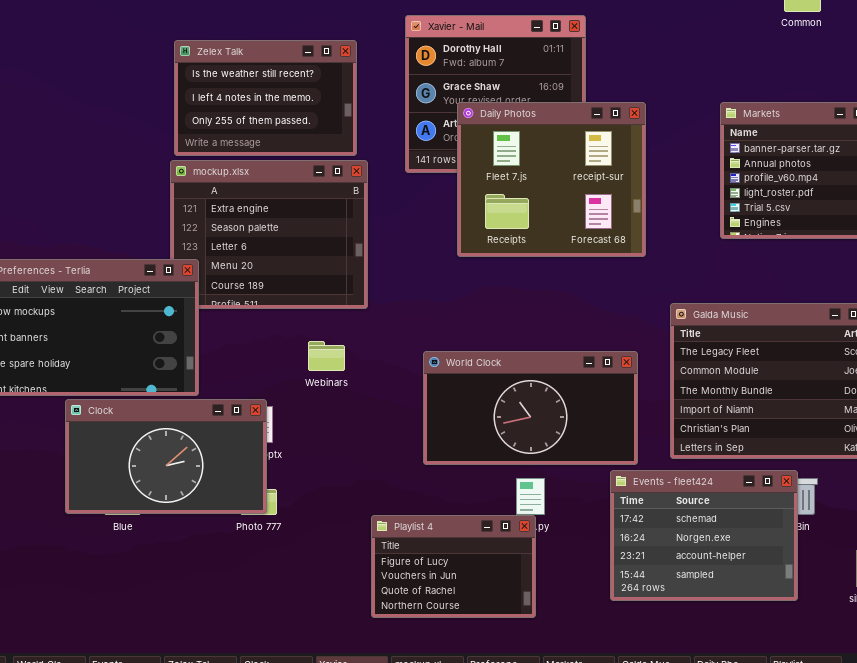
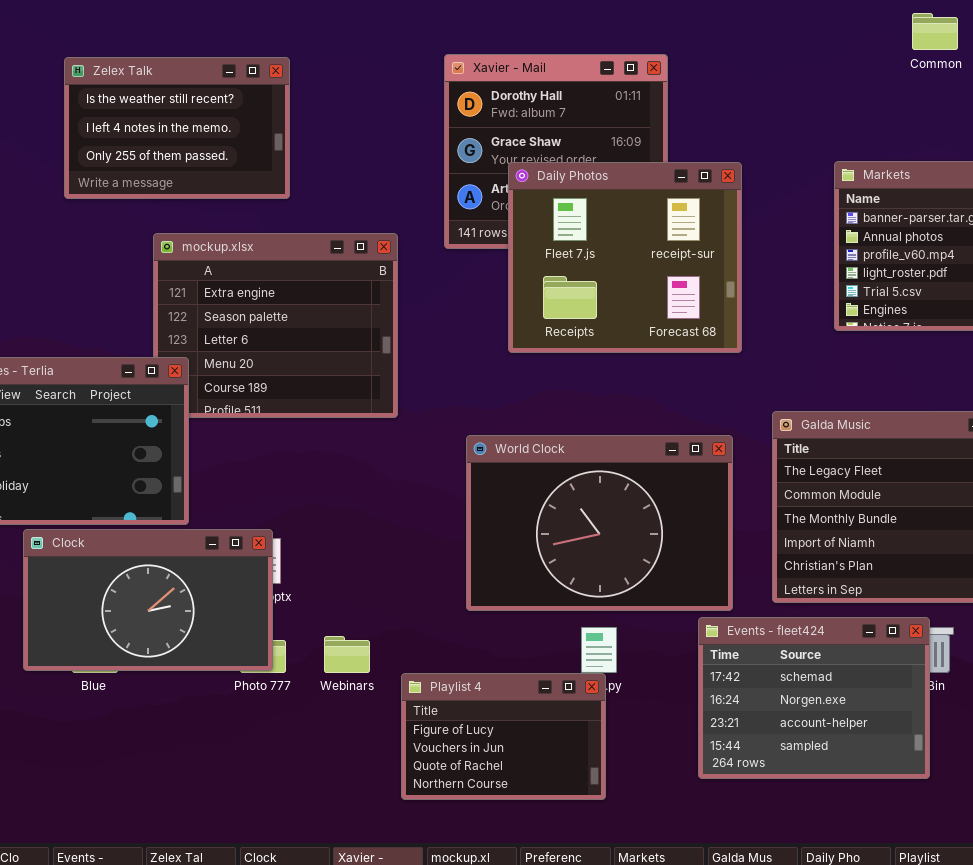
Zelex Talk: [174,40,357,156] -> [64,57,290,199], moved
Webinars: [308,341,345,371] -> [324,636,370,673], moved
World Clock: [423,351,638,465] -> [466,435,733,611], resized

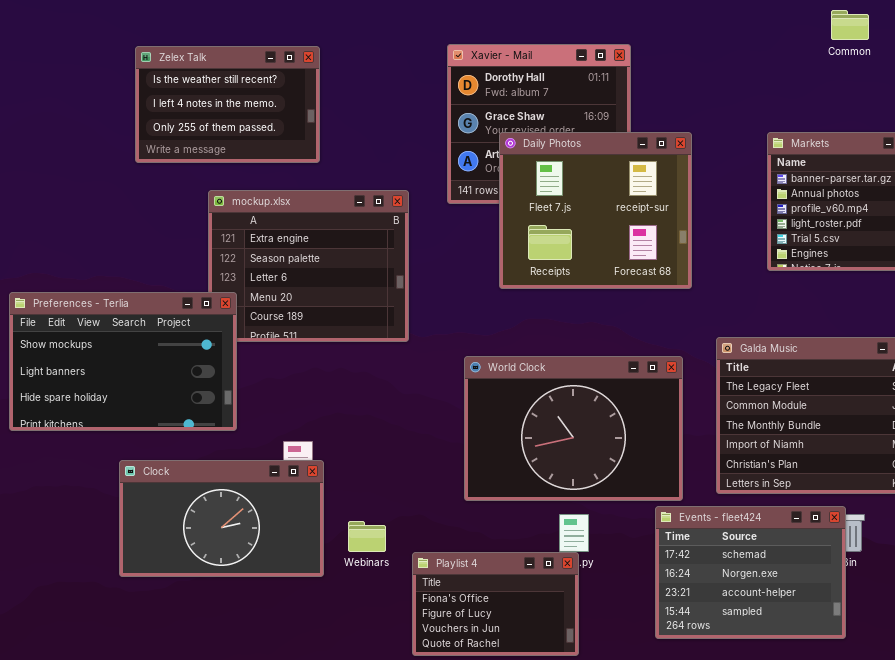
Clock: [23,529,273,671] -> [119,460,324,577], moved
Playlist 4: [401,673,606,800] -> [412,552,579,656], scrolled up 1 row

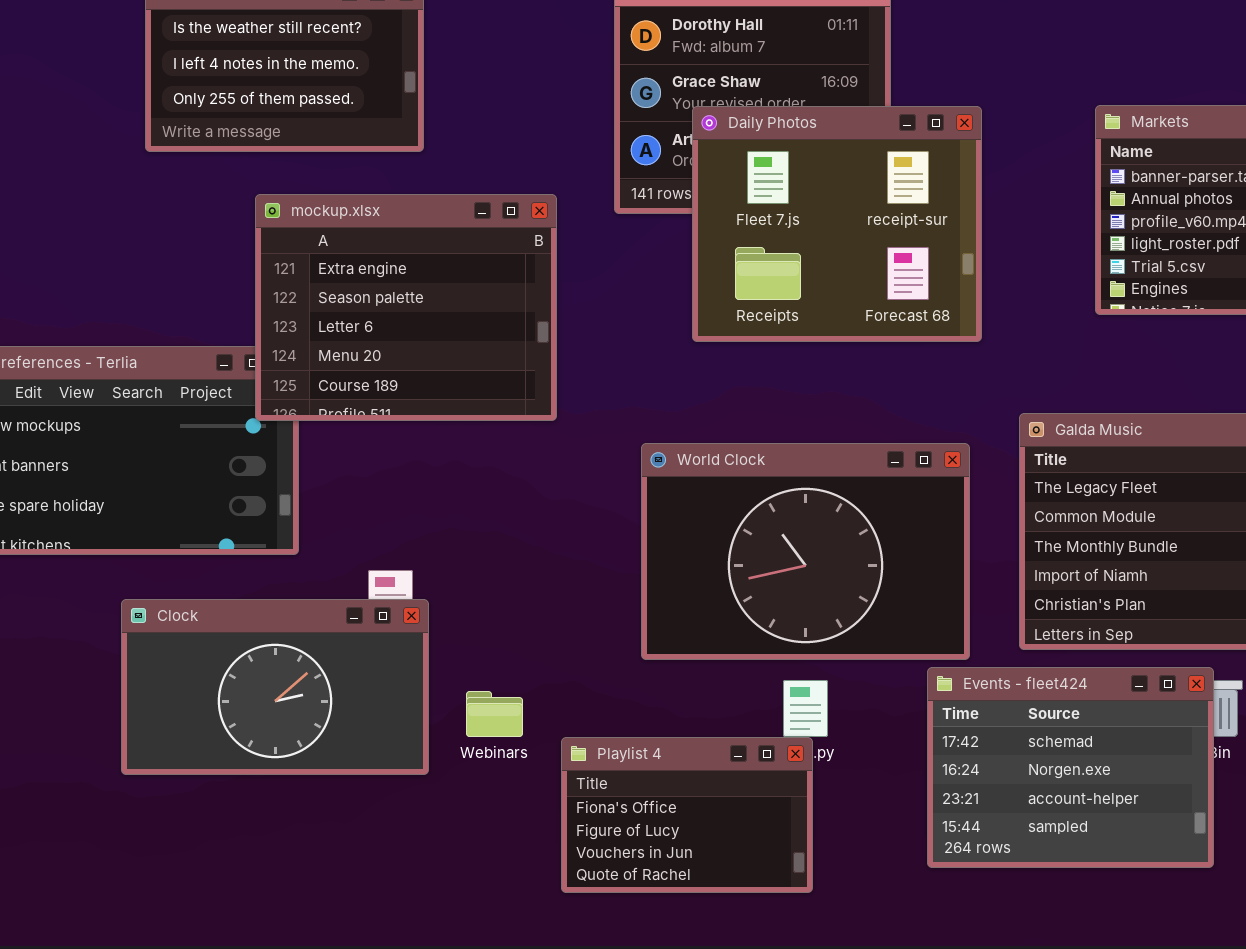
mockup.xlsx: [208,190,409,342] -> [255,194,557,421], raised

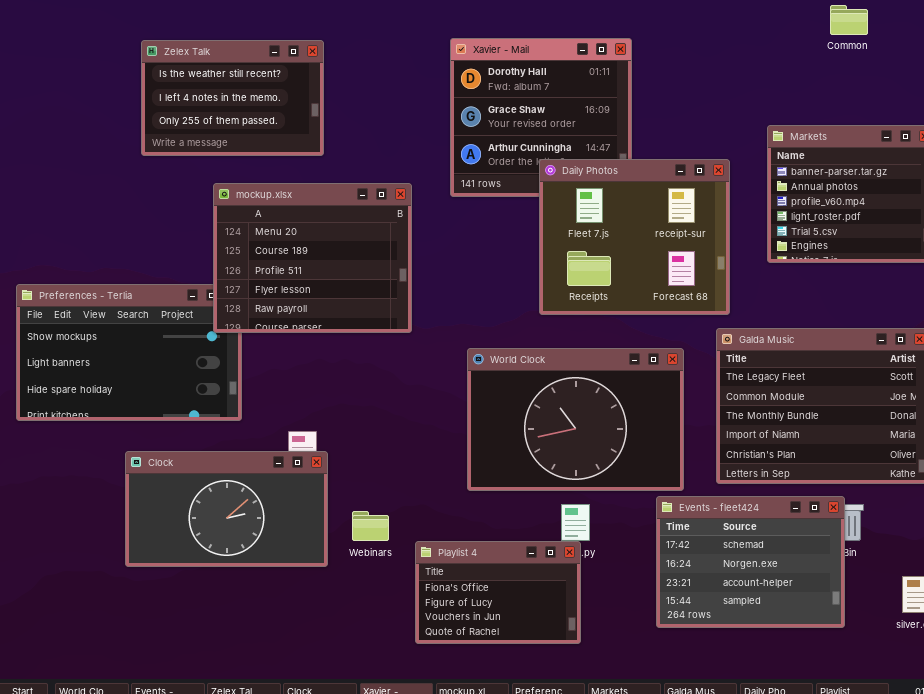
Daily Photos: [692,106,982,342] -> [539,159,730,315], moved
mockup.xlsx: [255,194,557,421] -> [213,183,412,333], scrolled down 3 rows

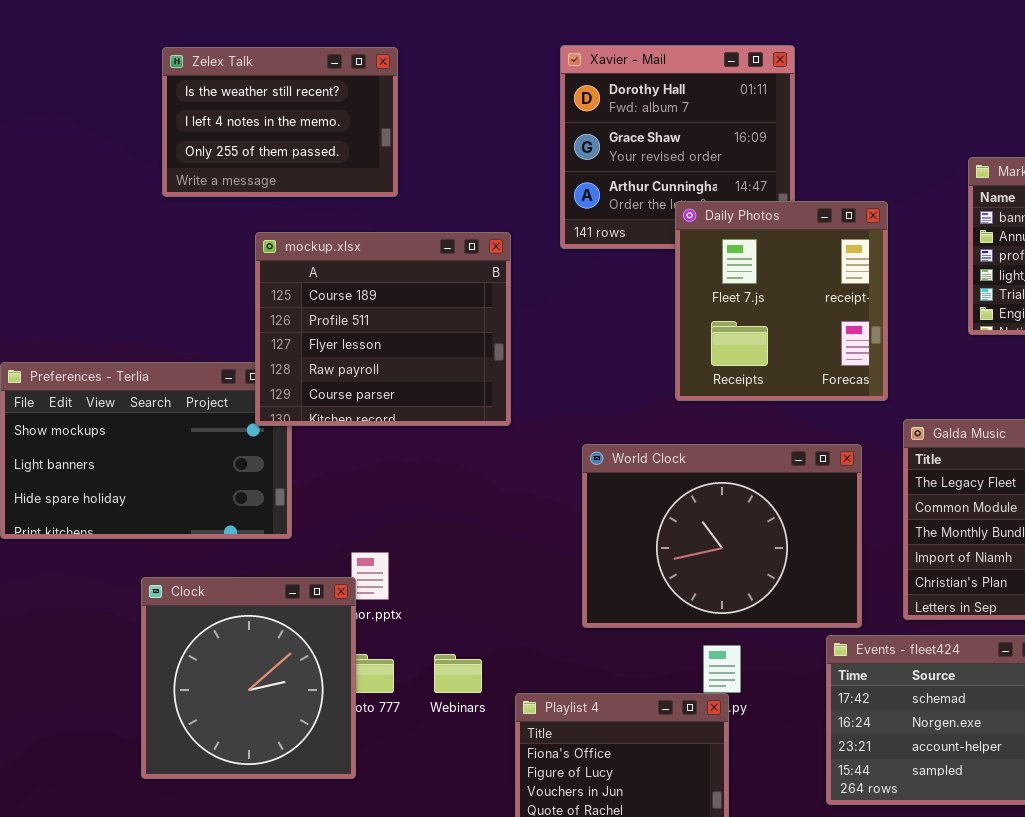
Daily Photos: [539,159,730,315] -> [675,201,888,401], resized
mockup.xlsx: [213,183,412,333] -> [255,232,511,426], scrolled down 1 row
Clock: [125,451,328,567] -> [141,577,356,779], resized

